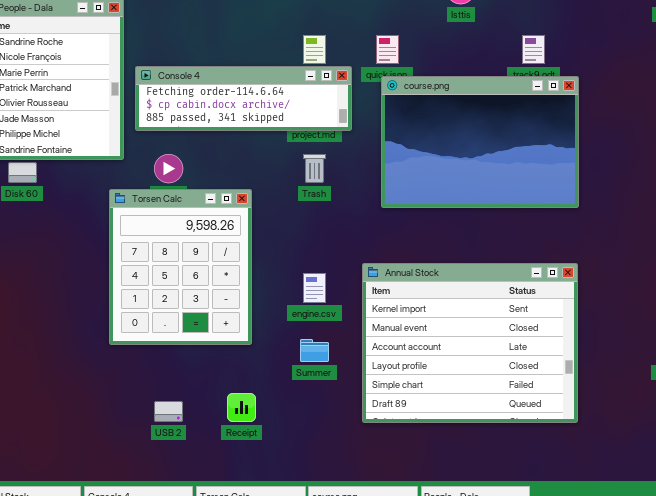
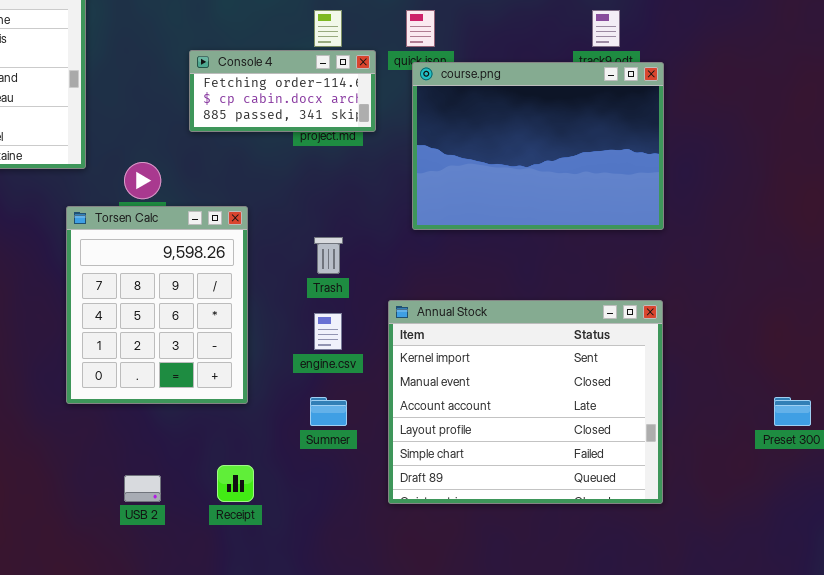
Console 4: [135,66,352,131] -> [189,50,376,132], resized
Trash: [303,154,326,183] -> [314,237,343,274], moved

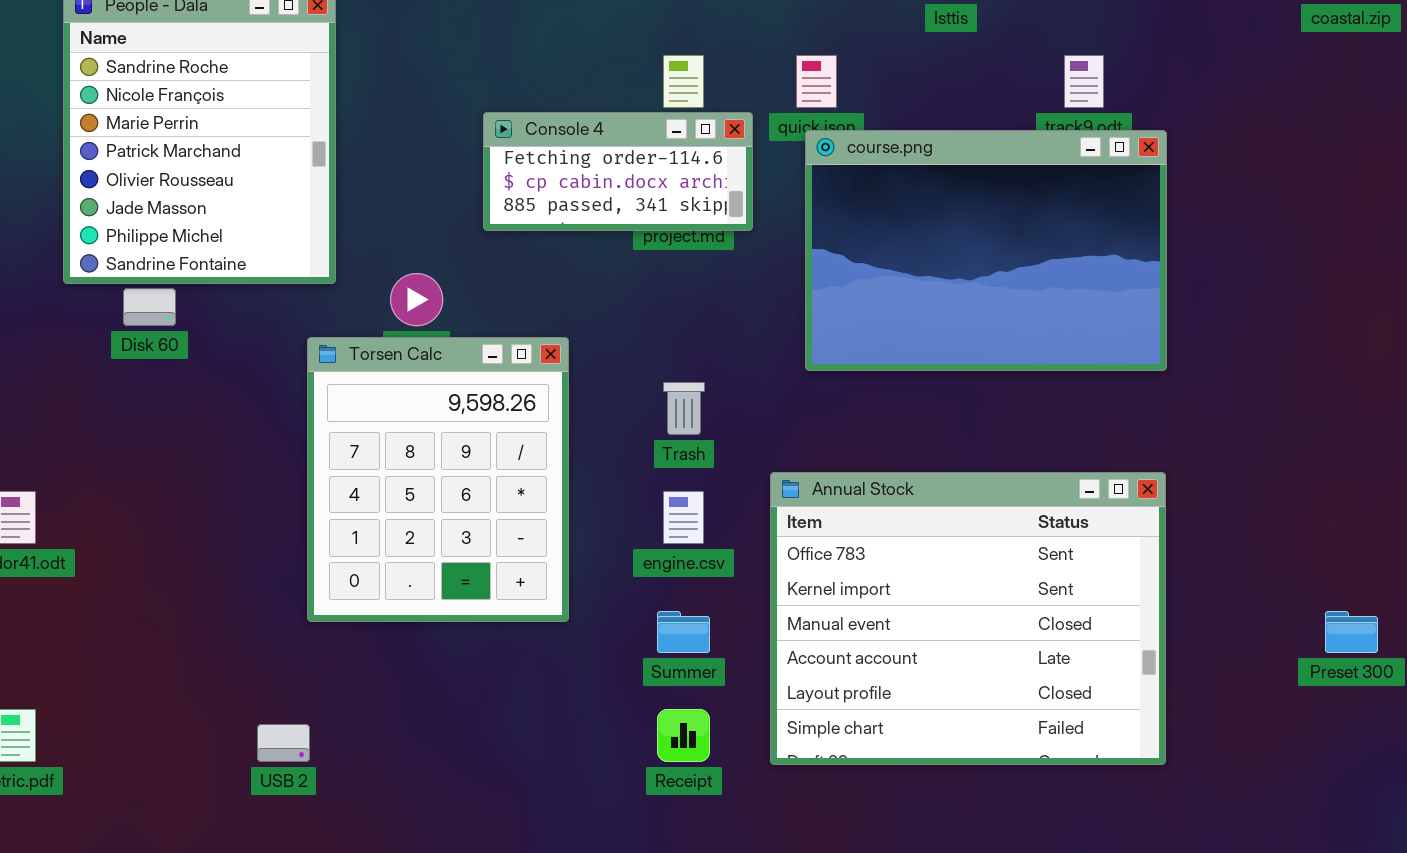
Annual Stock: [388,300,663,504] -> [770,472,1166,765], scrolled up 1 row
Receipt: [217,465,254,502] -> [657,709,710,762], moved
USB 2: [124,475,161,502] -> [257,724,310,762], moved

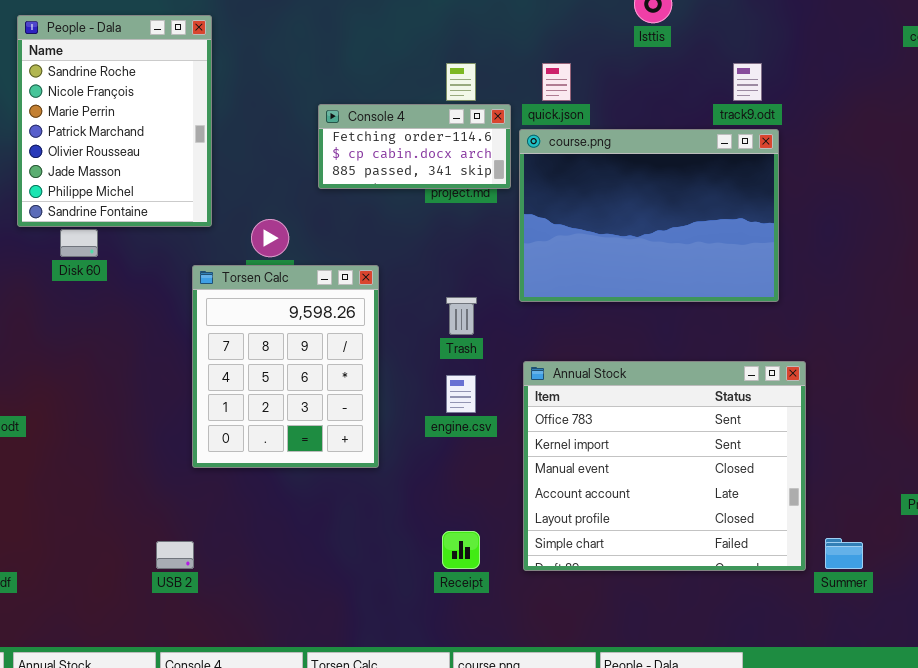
course.png: [805,130,1167,371] -> [519,129,779,302], moved
Summer: [657,611,710,653] -> [825,538,863,569], moved

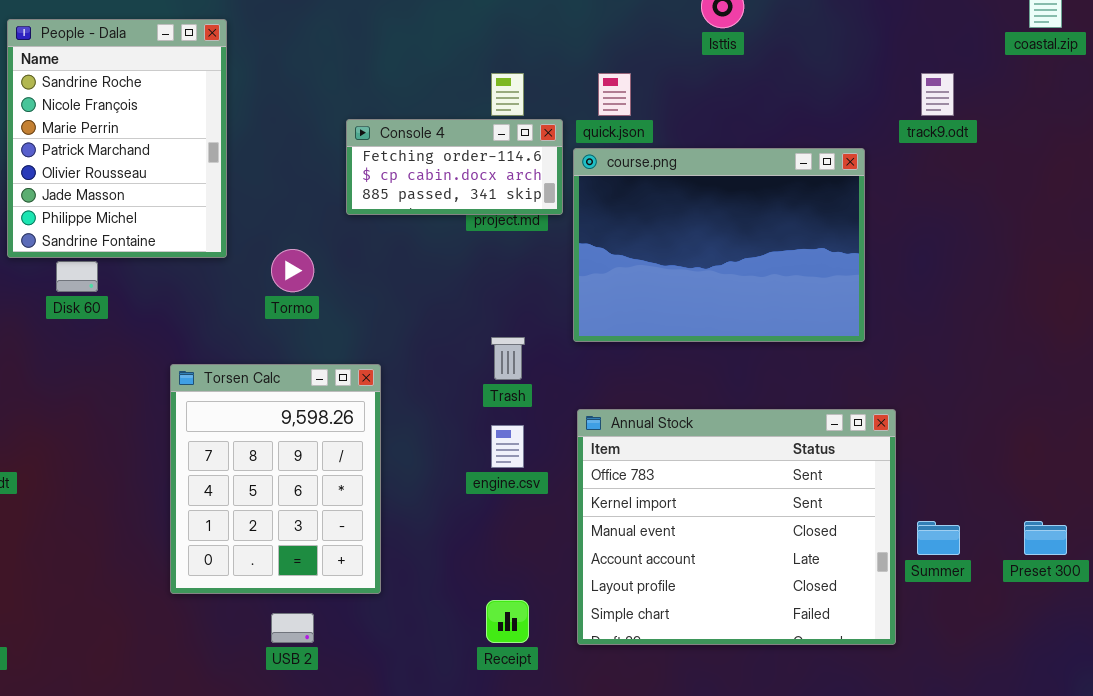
track9.odt: [733,63,762,101] -> [921,73,954,116], moved
Torsen Calc: [192,265,379,468] -> [170,364,381,594], moved
Summer: [825,538,863,569] -> [917,521,960,555], moved
USB 2: [156,541,194,569] -> [271,613,314,643], moved

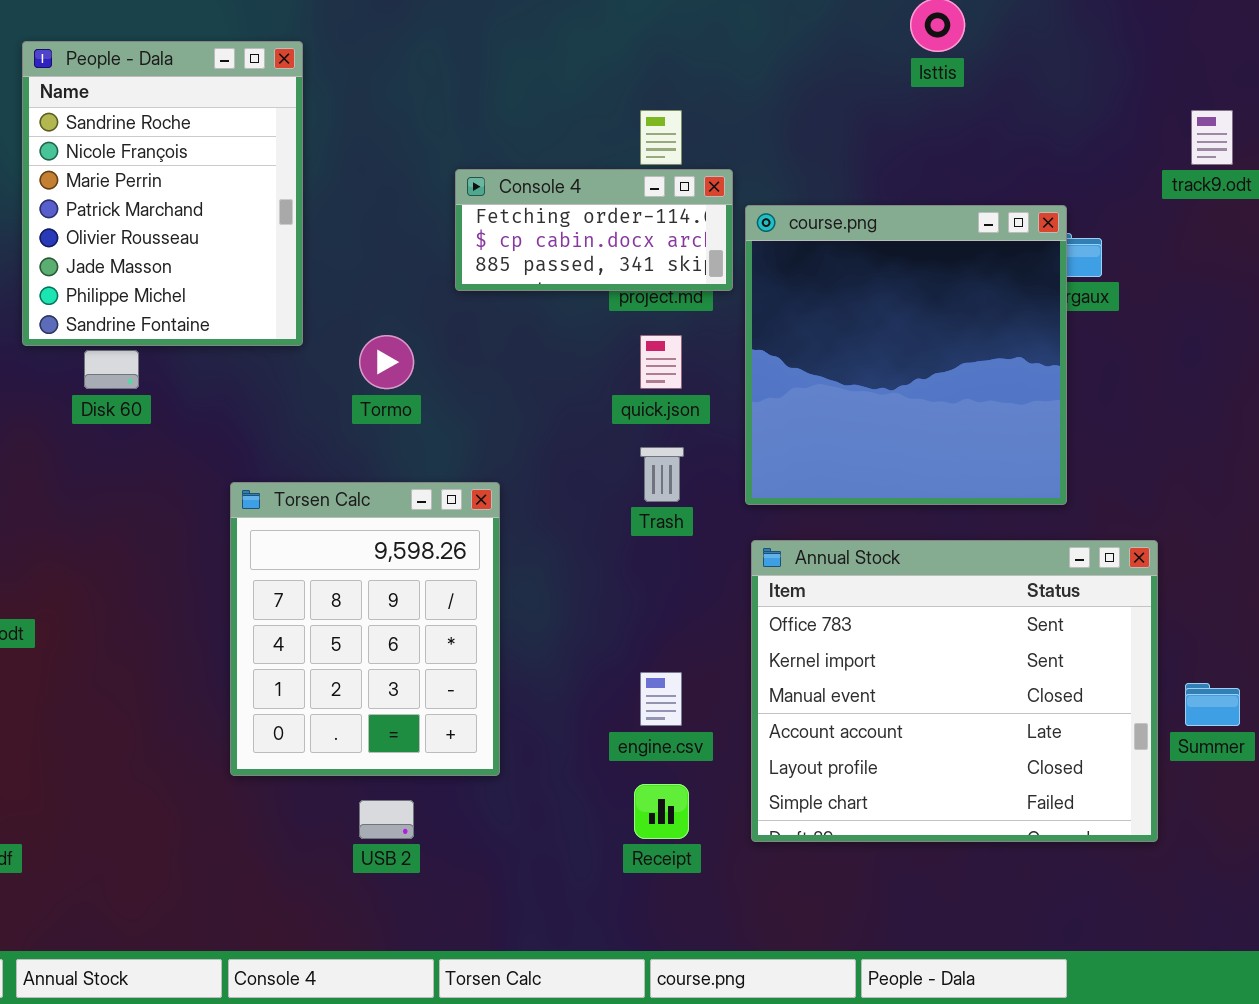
quick.json: [598,73,631,116] -> [640,335,682,389], moved
course.png: [573,148,865,342] -> [745,205,1067,505], resized
engine.csv: [491,425,524,468] -> [640,672,682,726], moved

